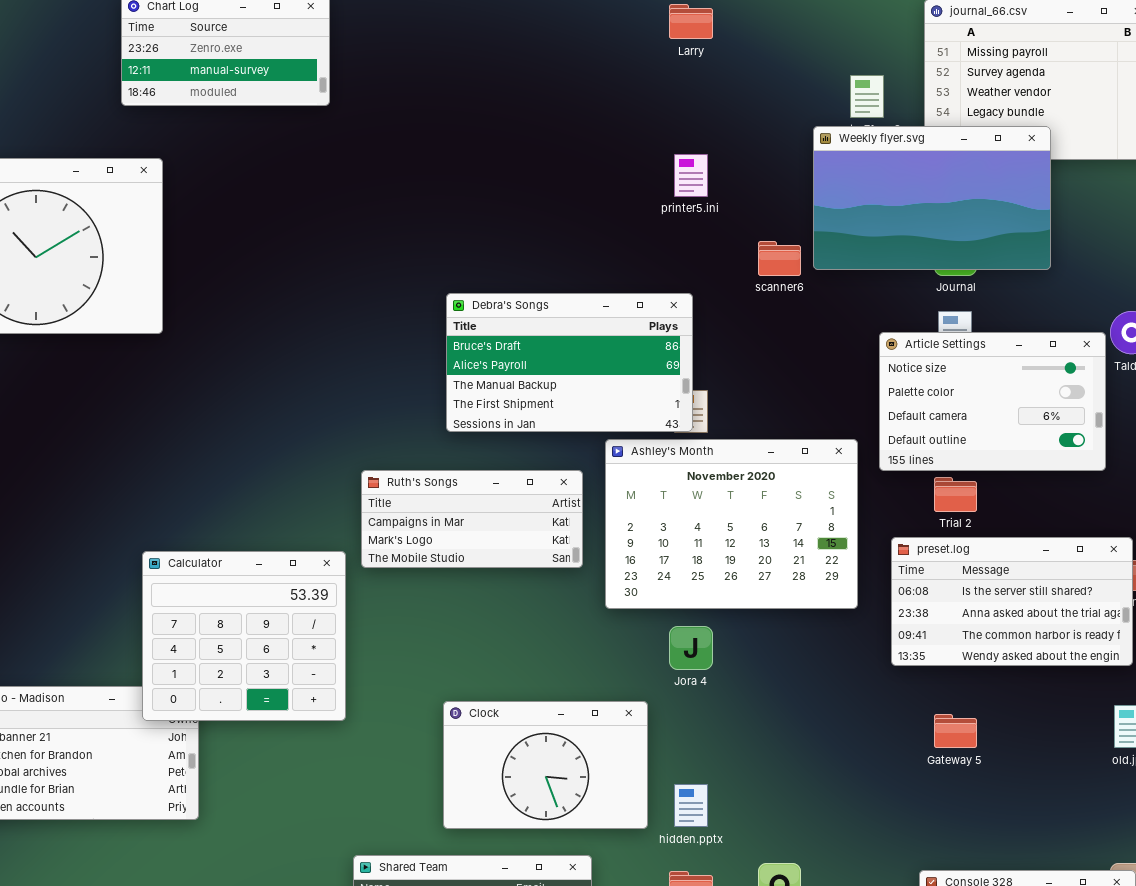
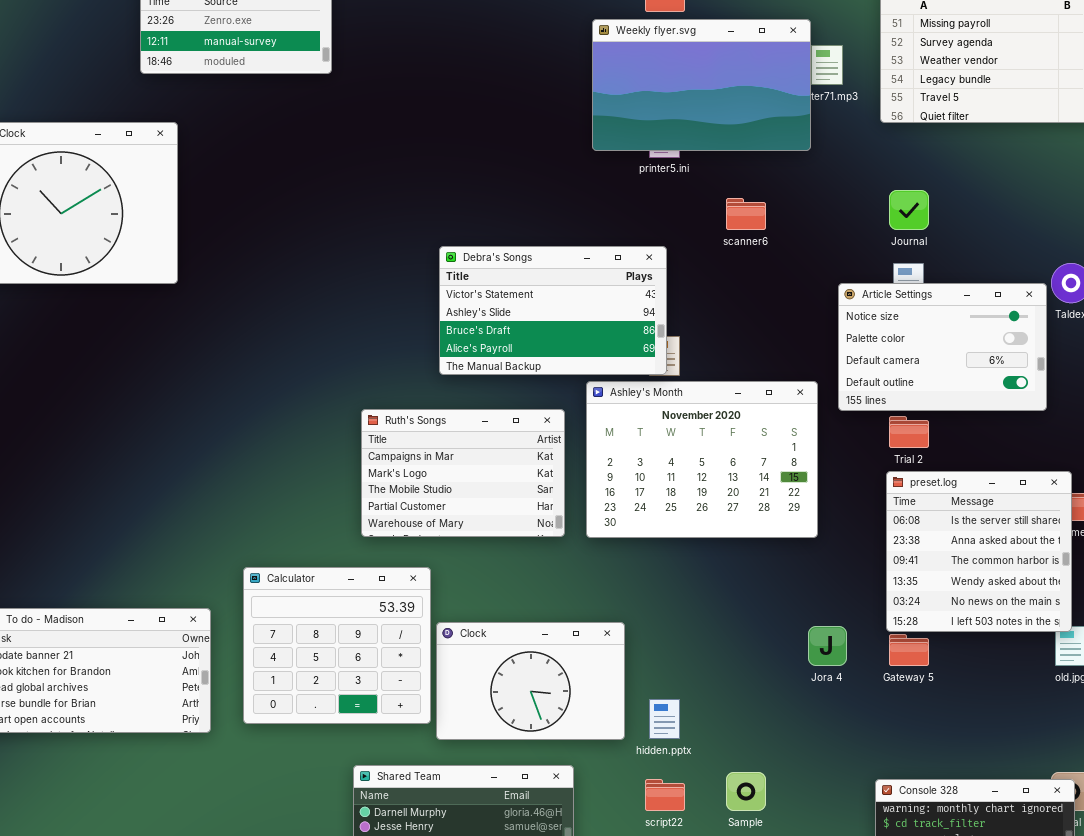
Weekly flyer.svg: [813,126,1051,270] -> [592,19,811,151], moved
Debra's Songs: [446,293,693,432] -> [439,246,667,375], scrolled up 2 rows
Ruth's Songs: [361,470,583,568] -> [361,409,565,537], resized
preset.log: [891,537,1133,666] -> [886,471,1072,632], resized
Calculator: [142,551,346,721] -> [243,567,431,724], moved
Jora 4: [669,626,713,670] -> [808,626,847,666], moved

